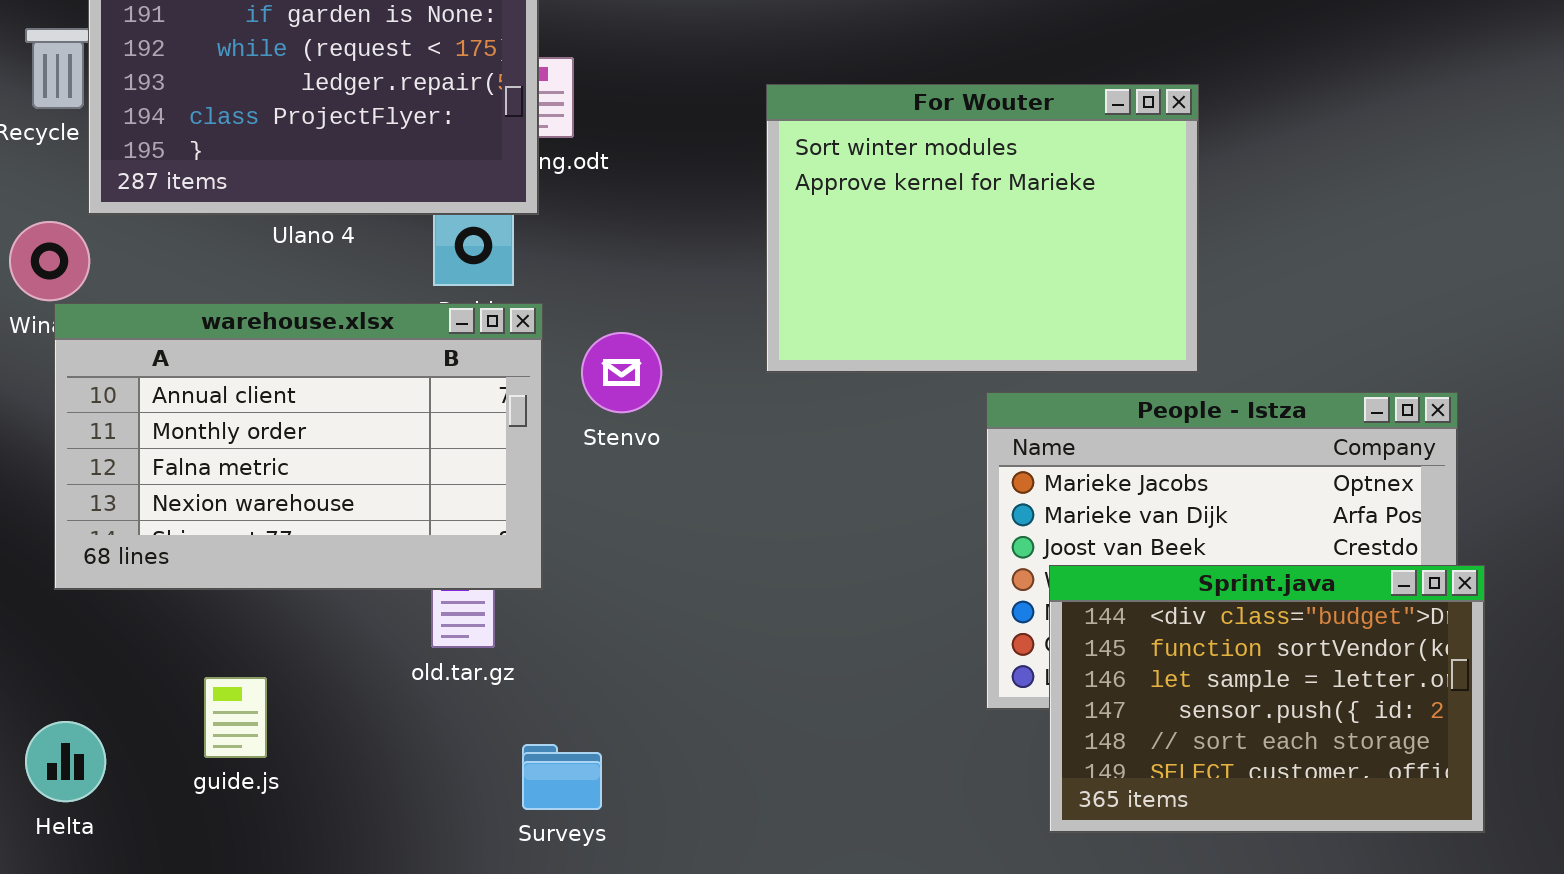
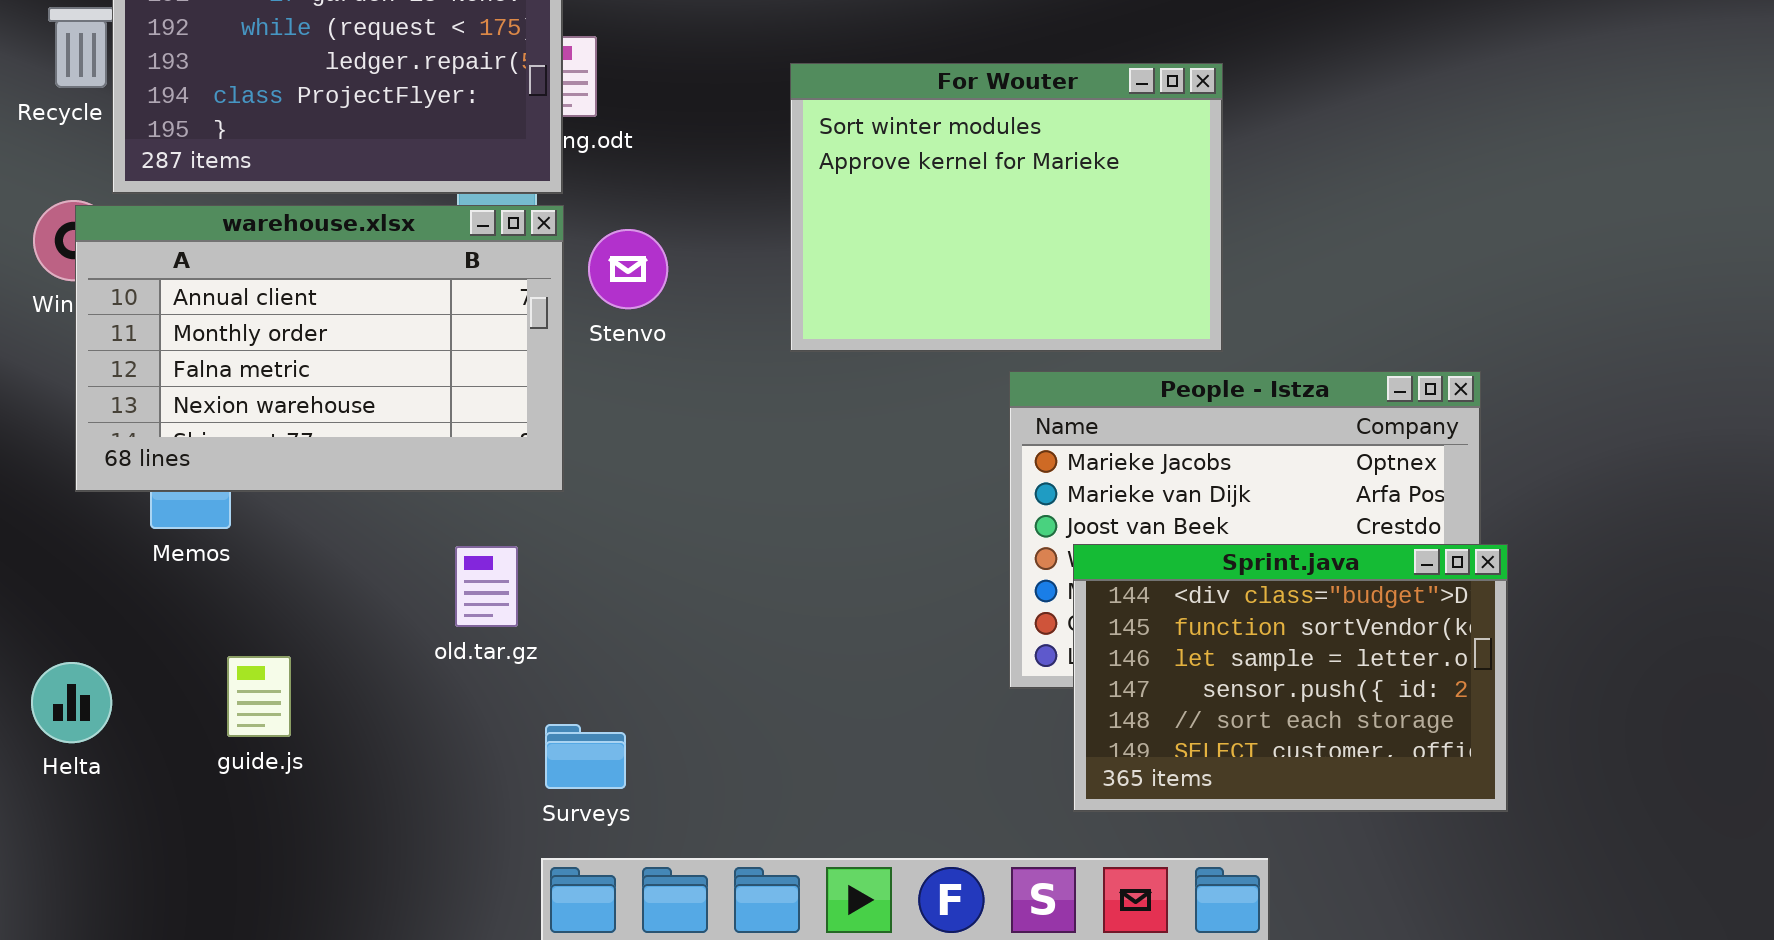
warehouse.xlsx: [54,303,543,590] -> [75,205,564,492], moved
Stenvo: [581,332,662,413] -> [588,229,668,309], moved
Helta: [25,721,106,802] -> [31,662,112,743], moved

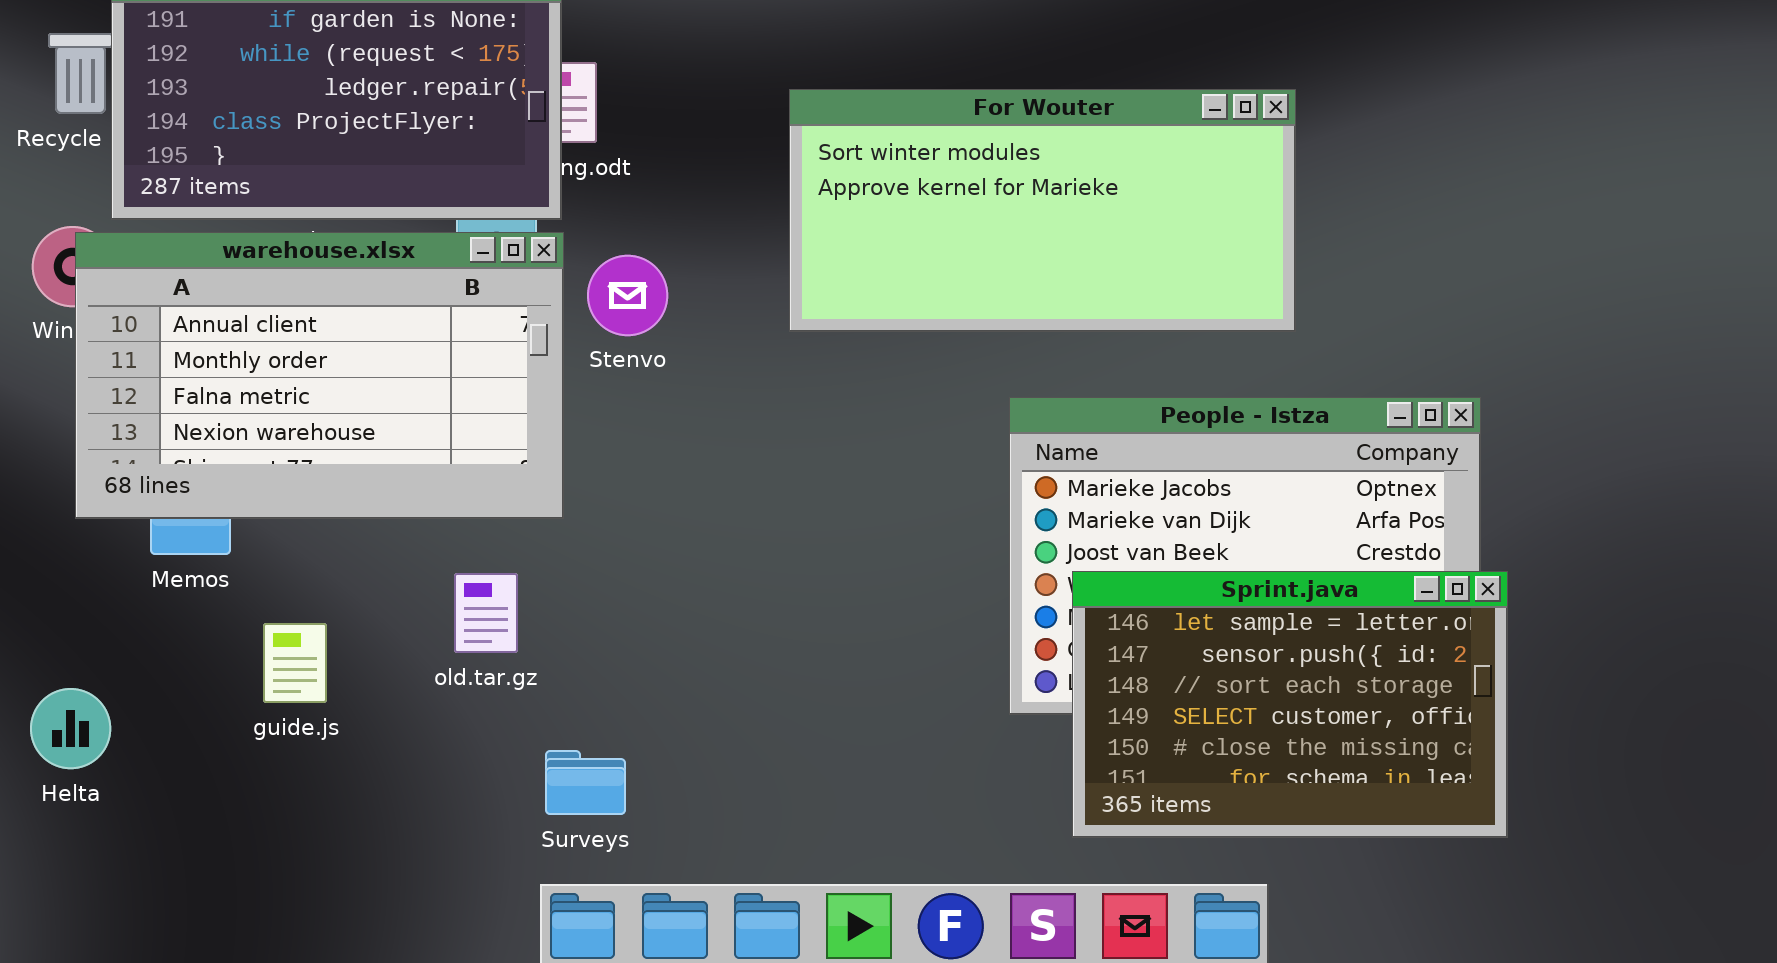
For Wouter: [790,63,1223,352] -> [789,89,1296,332], resized
Sprint.java: [1073,544,1508,812] -> [1072,571,1508,838], scrolled down 2 rows
guide.js: [227,656,291,737] -> [263,623,327,703], moved

